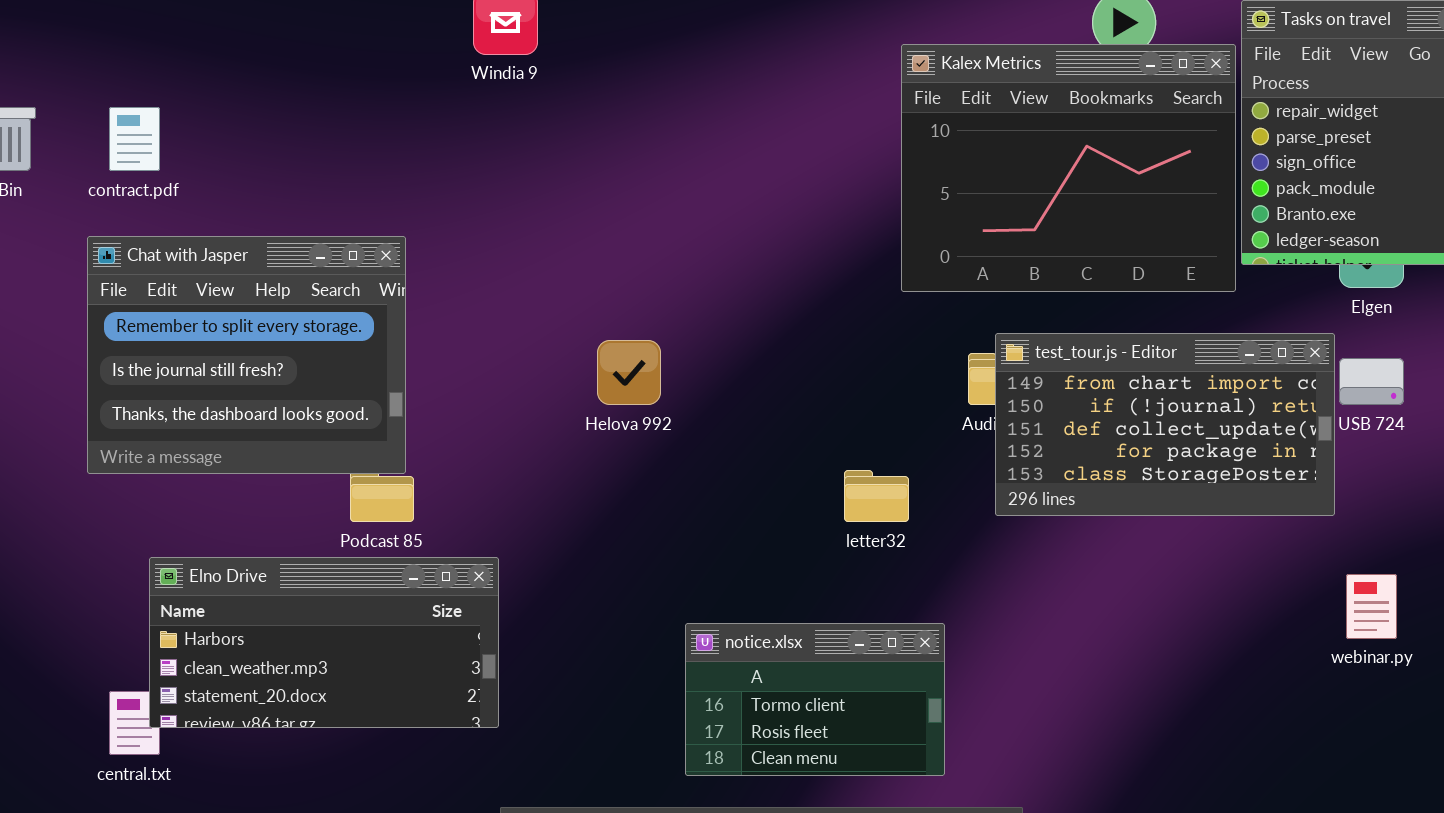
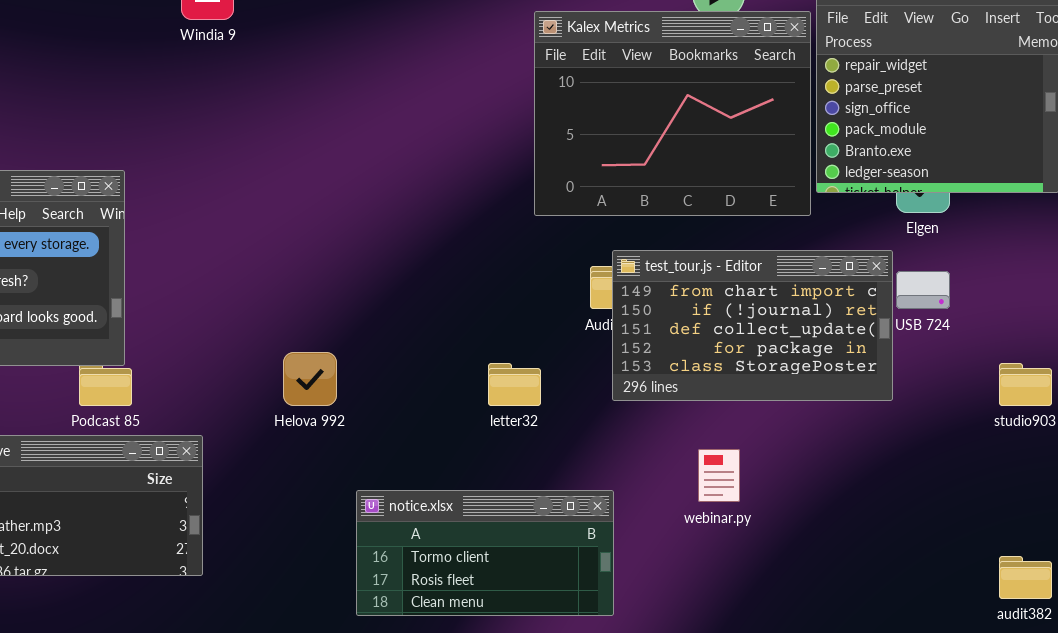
Helova 992: [597,340,661,405] -> [283,352,337,406], moved
webinar.py: [1346,574,1397,639] -> [698,449,740,502], moved
notice.xlsx: [685,623,945,776] -> [356,490,614,616], resized

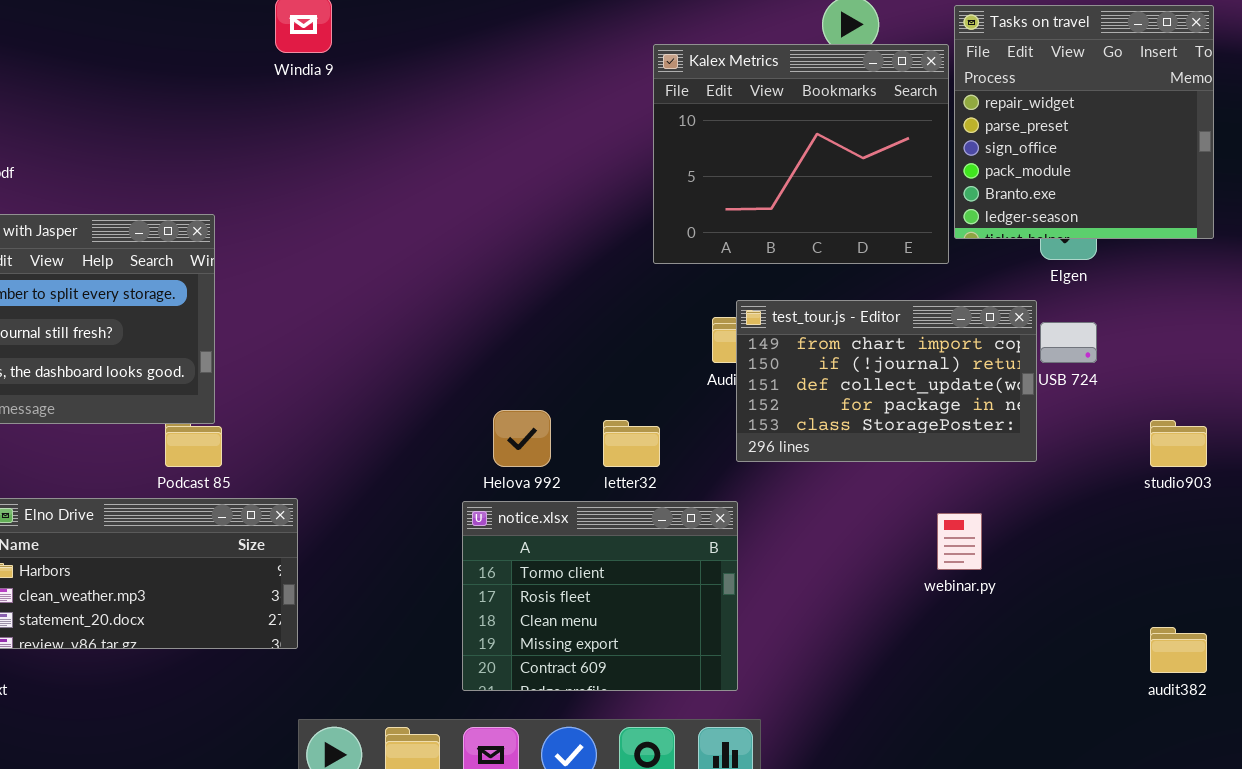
Helova 992: [283,352,337,406] -> [493,410,551,467], moved
webinar.py: [698,449,740,502] -> [937,513,982,570], moved
notice.xlsx: [356,490,614,616] -> [462,501,738,691], resized

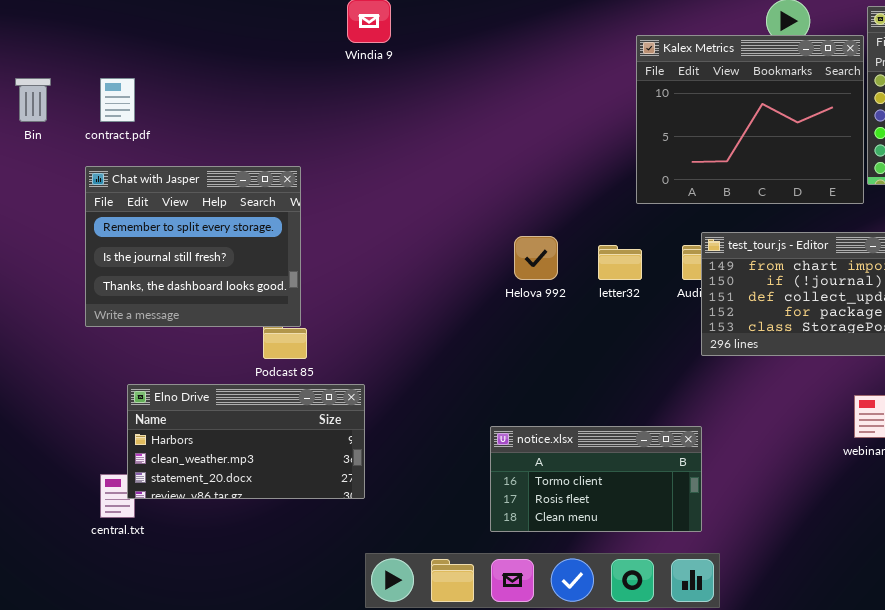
Helova 992: [493,410,551,467] -> [514,236,558,280], moved
letter32: [603,420,660,467] -> [598,245,642,280], moved
notice.xlsx: [462,501,738,691] -> [490,426,702,532], resized

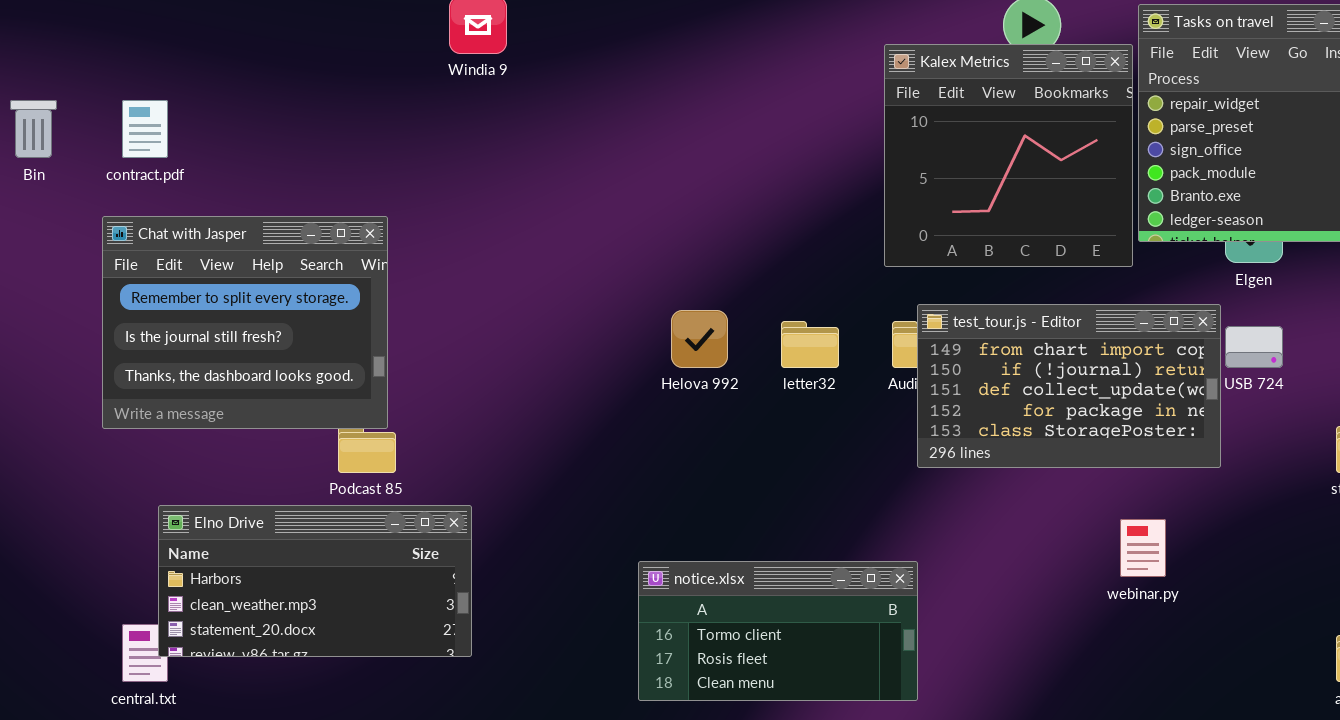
Kalex Metrics: [636,35,864,204] -> [884,44,1133,267], resized

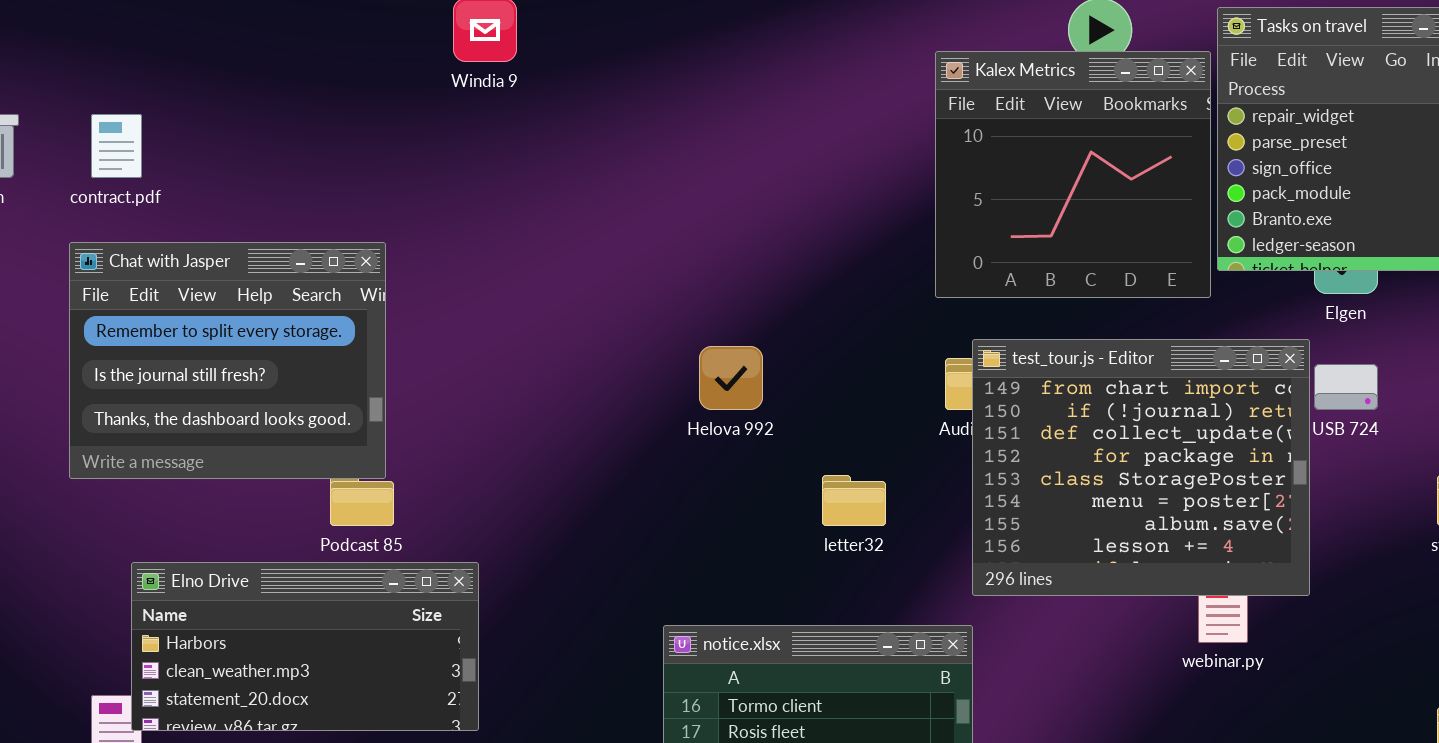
test_tour.js - Editor: [917,304,1221,468] -> [972,339,1310,596], resized
letter32: [781,321,839,368] -> [822,475,886,526], moved

